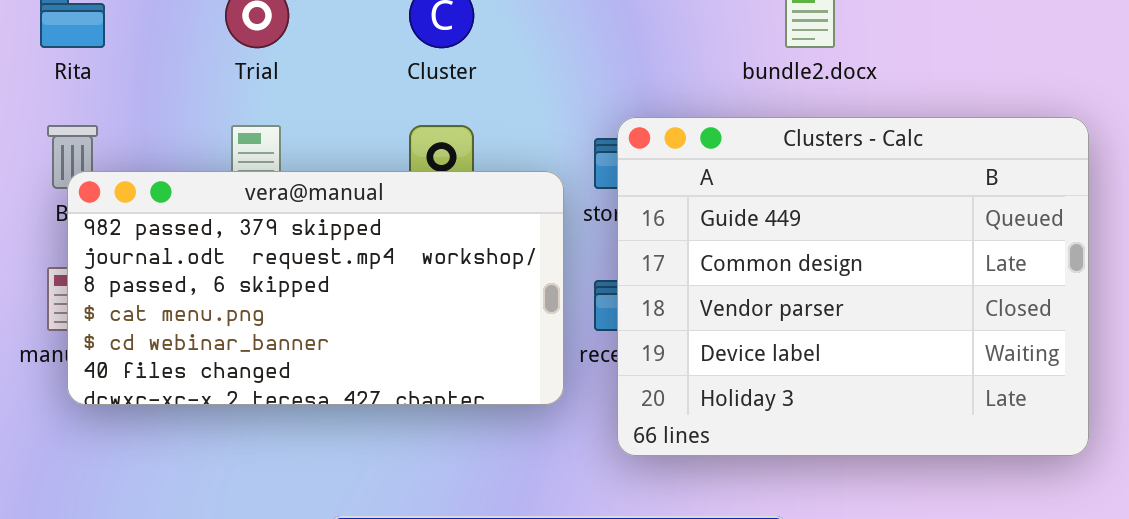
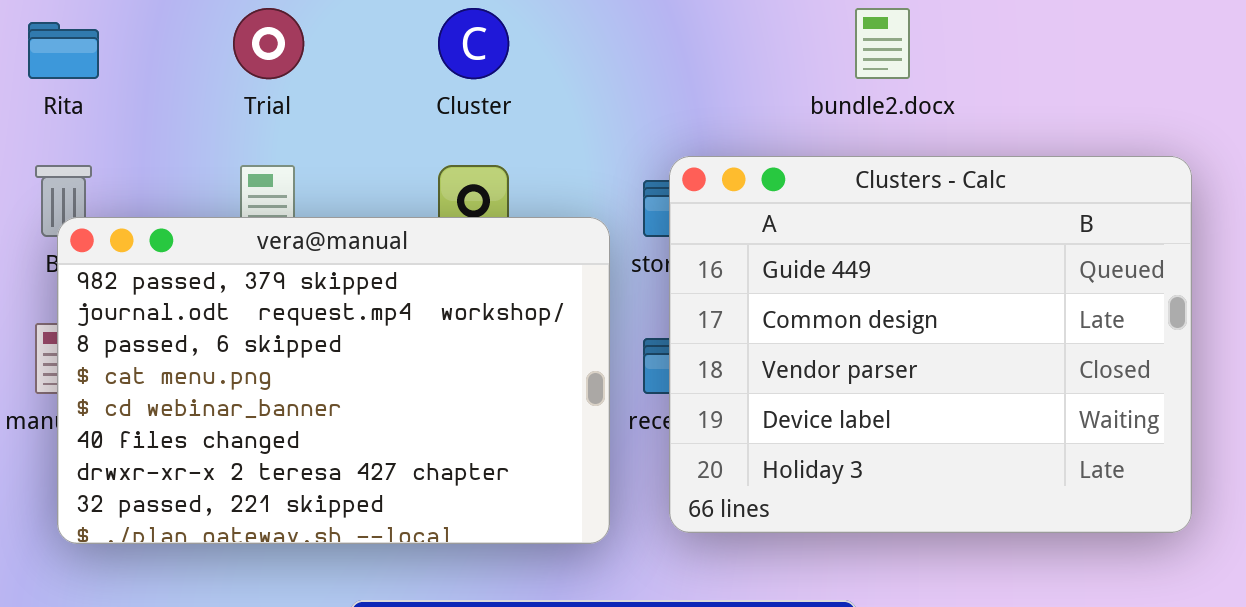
vera@manual: [67,171,564,405] -> [57,217,610,544], resized

